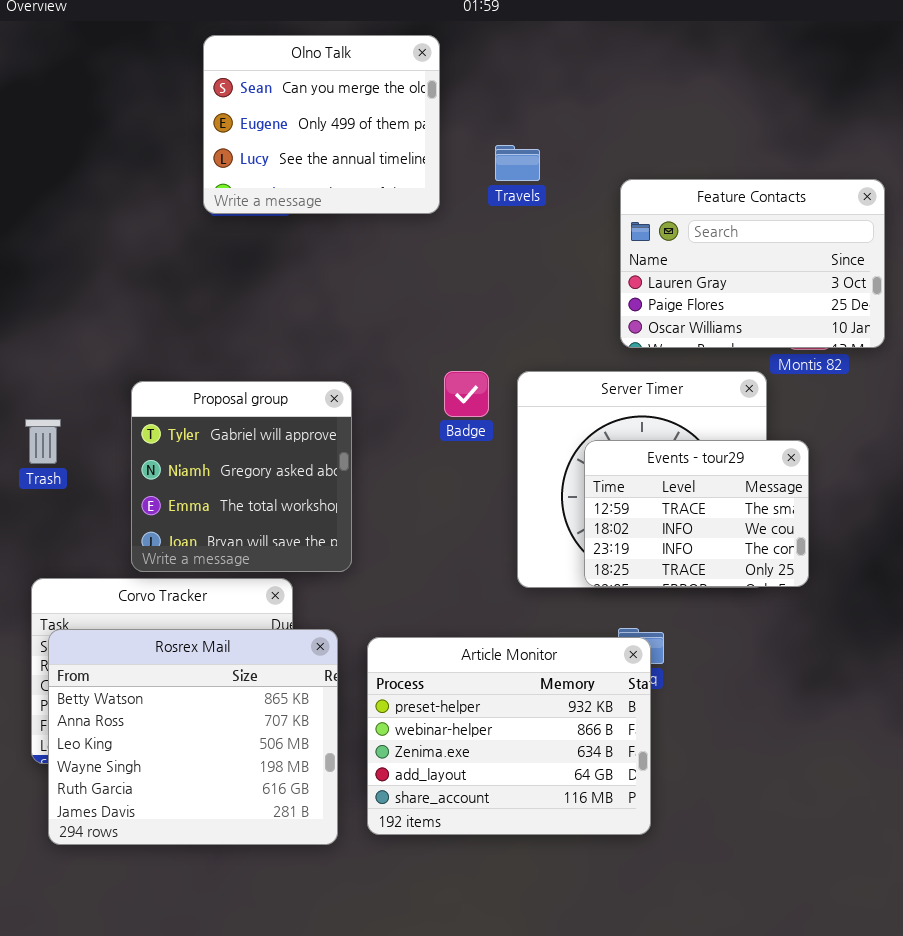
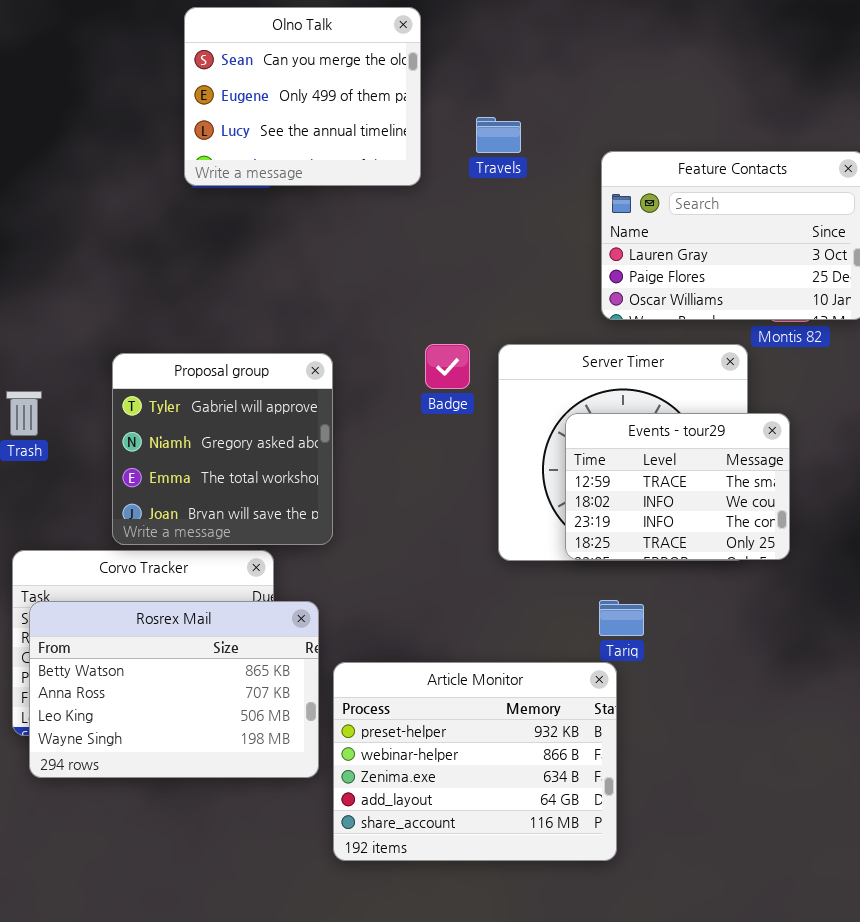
Rosrex Mail: [48,629,338,845] -> [29,601,319,778], resized
Article Monitor: [367,637,651,835] -> [333,662,617,861], moved

